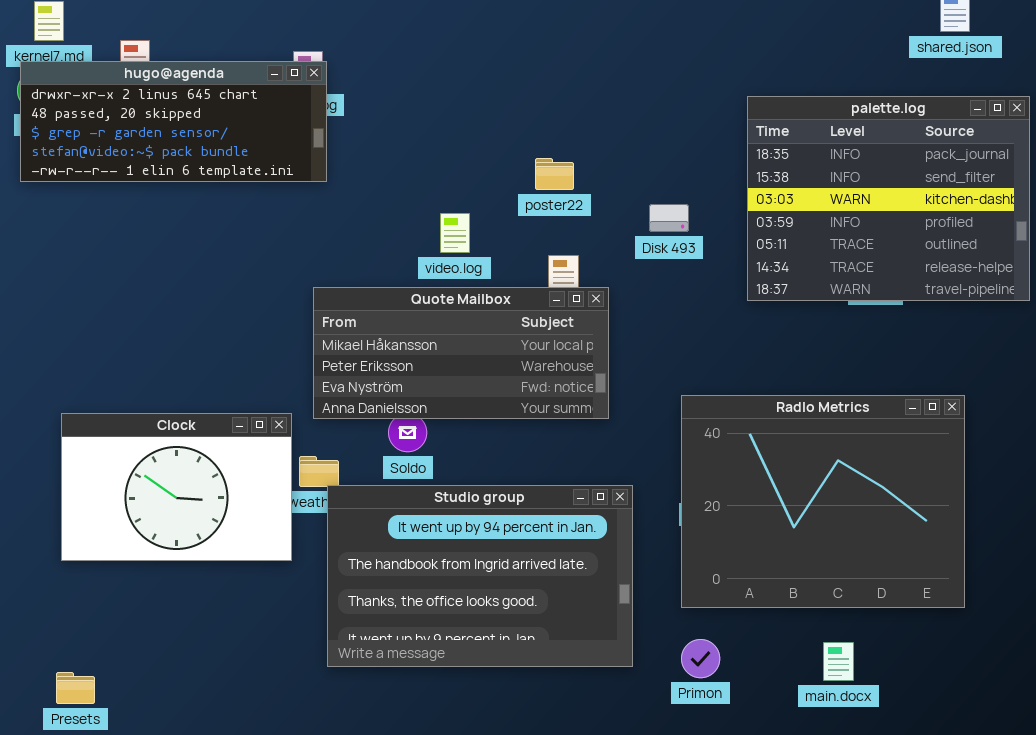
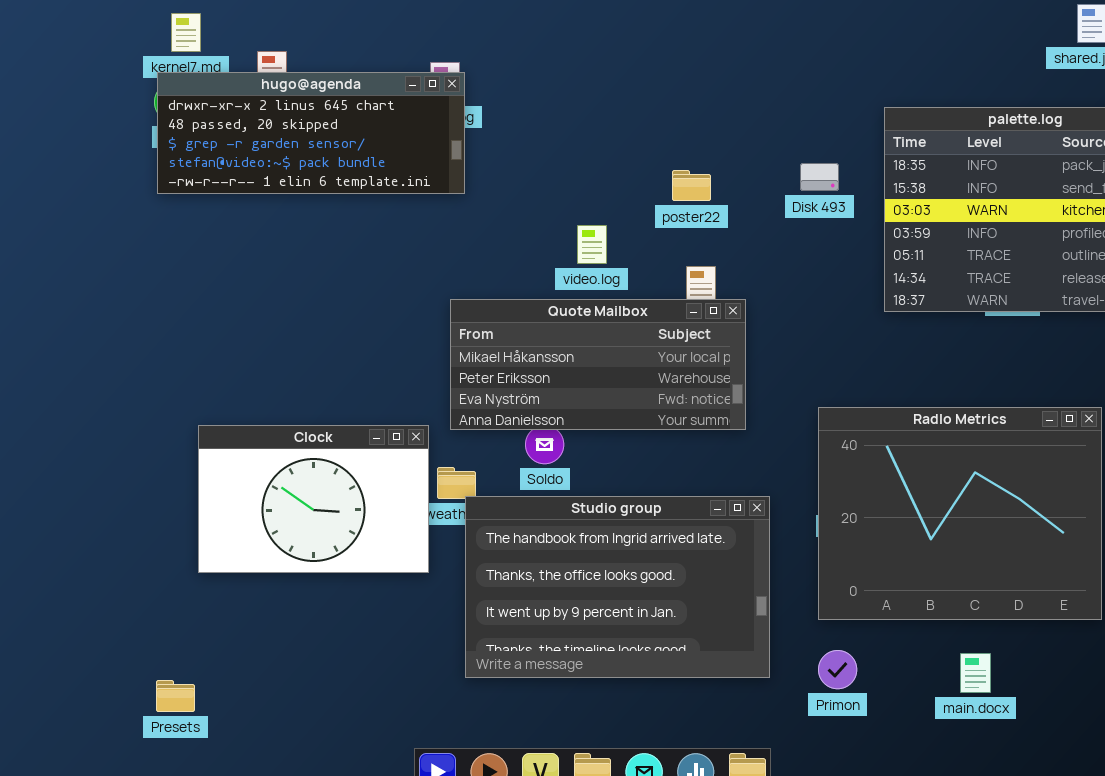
Disk 493: [649,204,689,232] -> [800,163,839,191], moved
Studio group: [327,485,633,667] -> [465,496,770,678], scrolled down 1 row
Presets: [56,672,95,704] -> [156,680,195,712], moved

